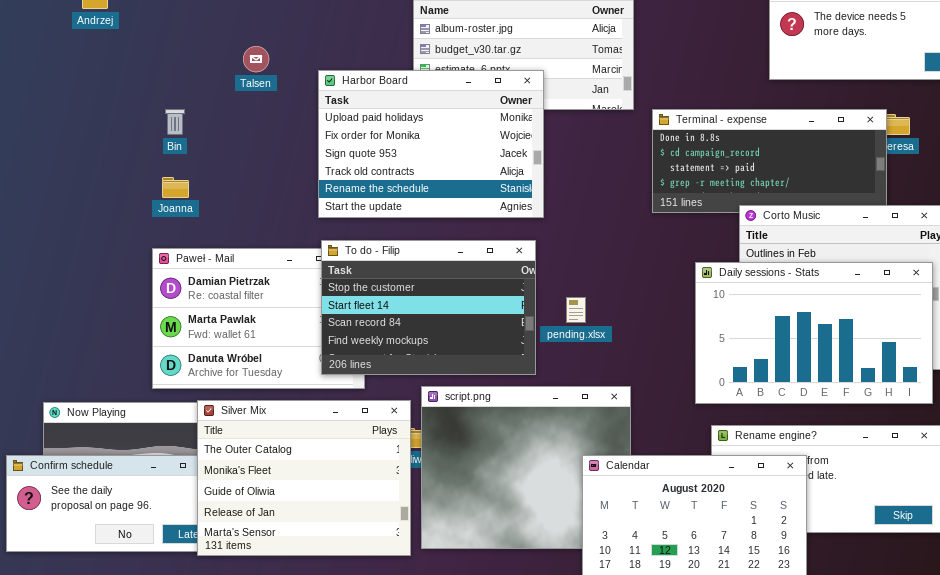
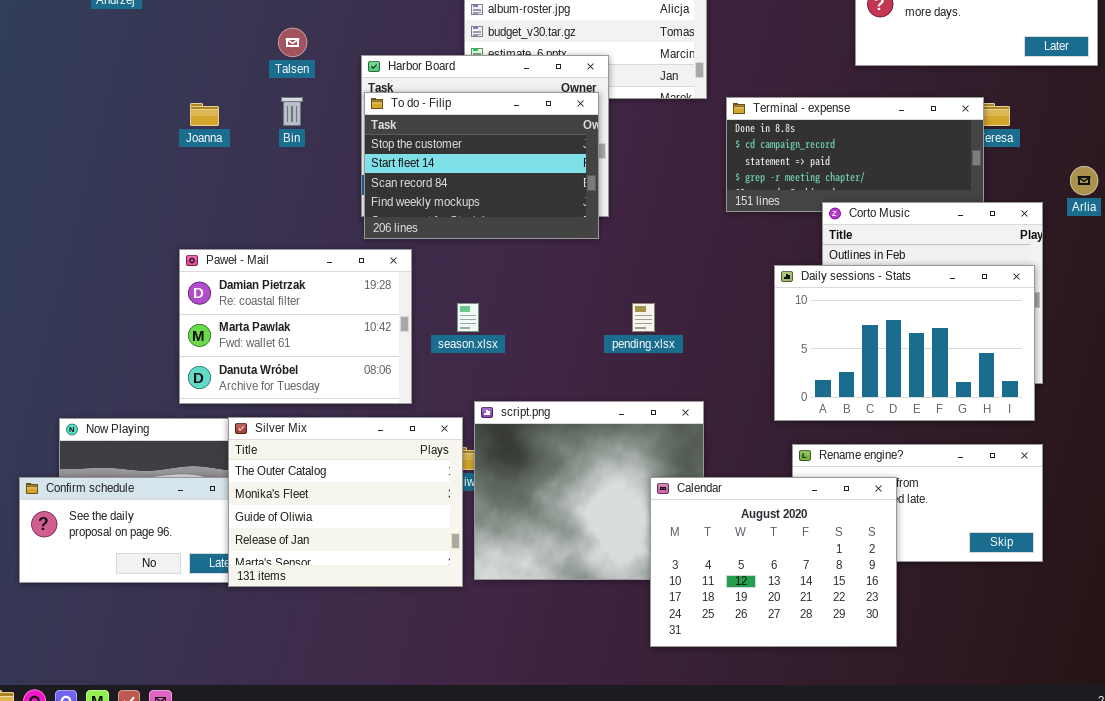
Bin: [165,109,185,135] -> [281,97,303,126], moved
Joanna: [162,177,189,198] -> [190,103,219,126], moved
To do - Filip: [321,240,536,375] -> [364,92,599,239], moved

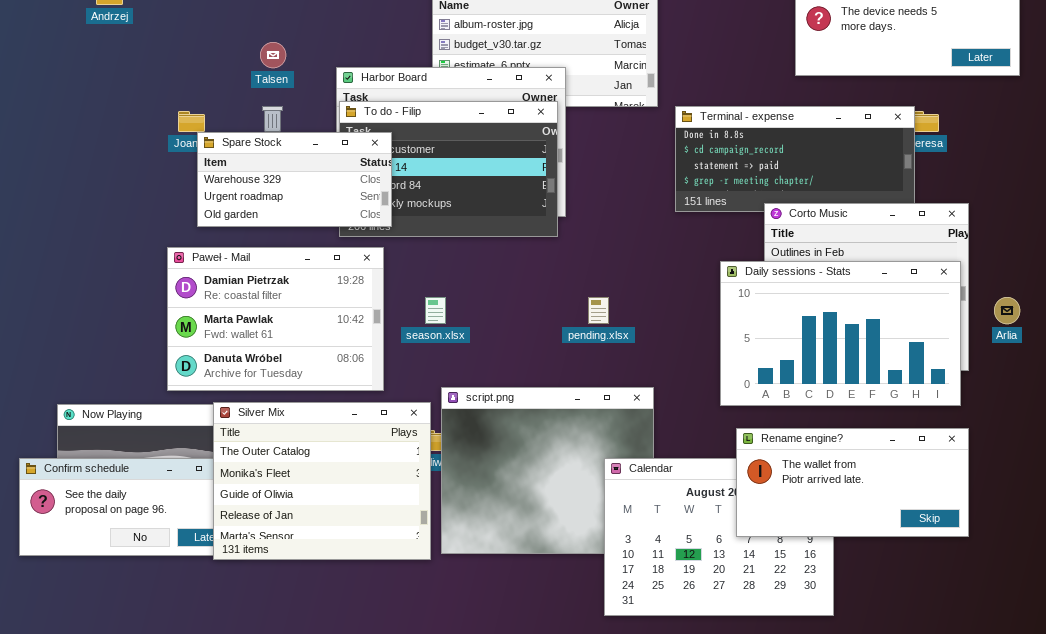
Spare Stock: none -> [197,132,392,227], opened
Arlia: [1070,166,1098,195] -> [994,297,1020,324], moved
Rename engine?: [792,444,1043,562] -> [736,428,969,537], raised

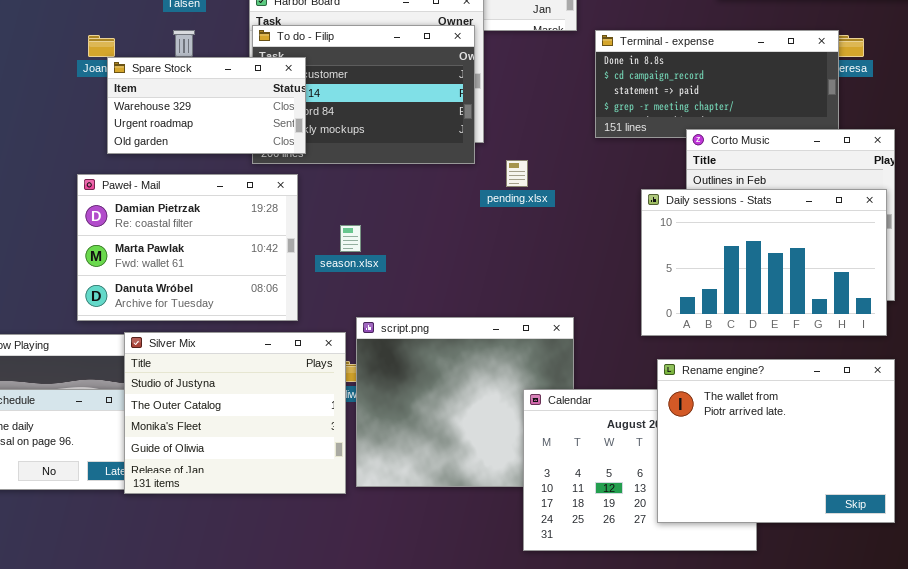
pending.xlsx: [588,297,609,324] -> [506,160,528,187], moved
Silver Mix: [213,402,431,560] -> [124,332,346,494], scrolled up 1 row
Rename engine?: [736,428,969,537] -> [657,359,895,523], resized

